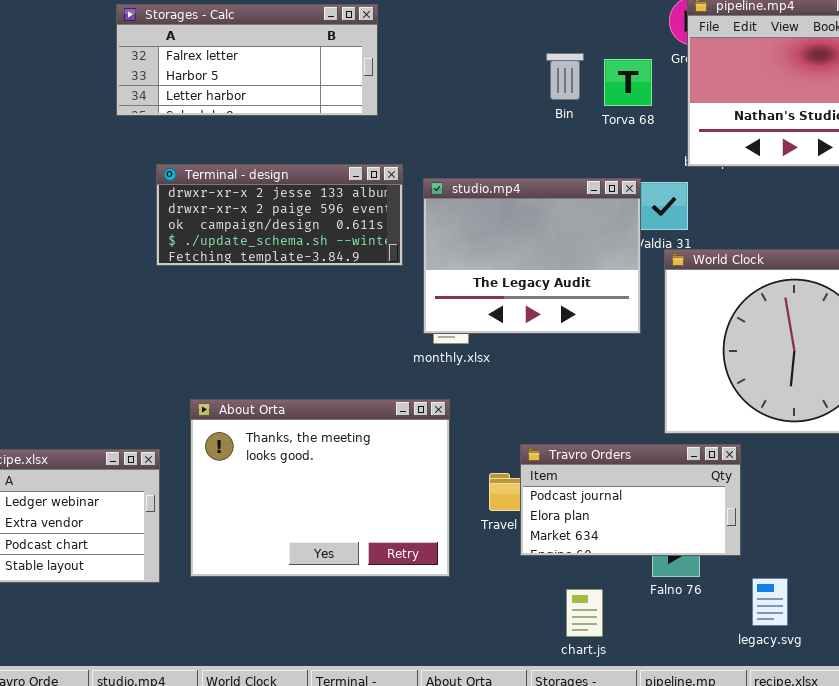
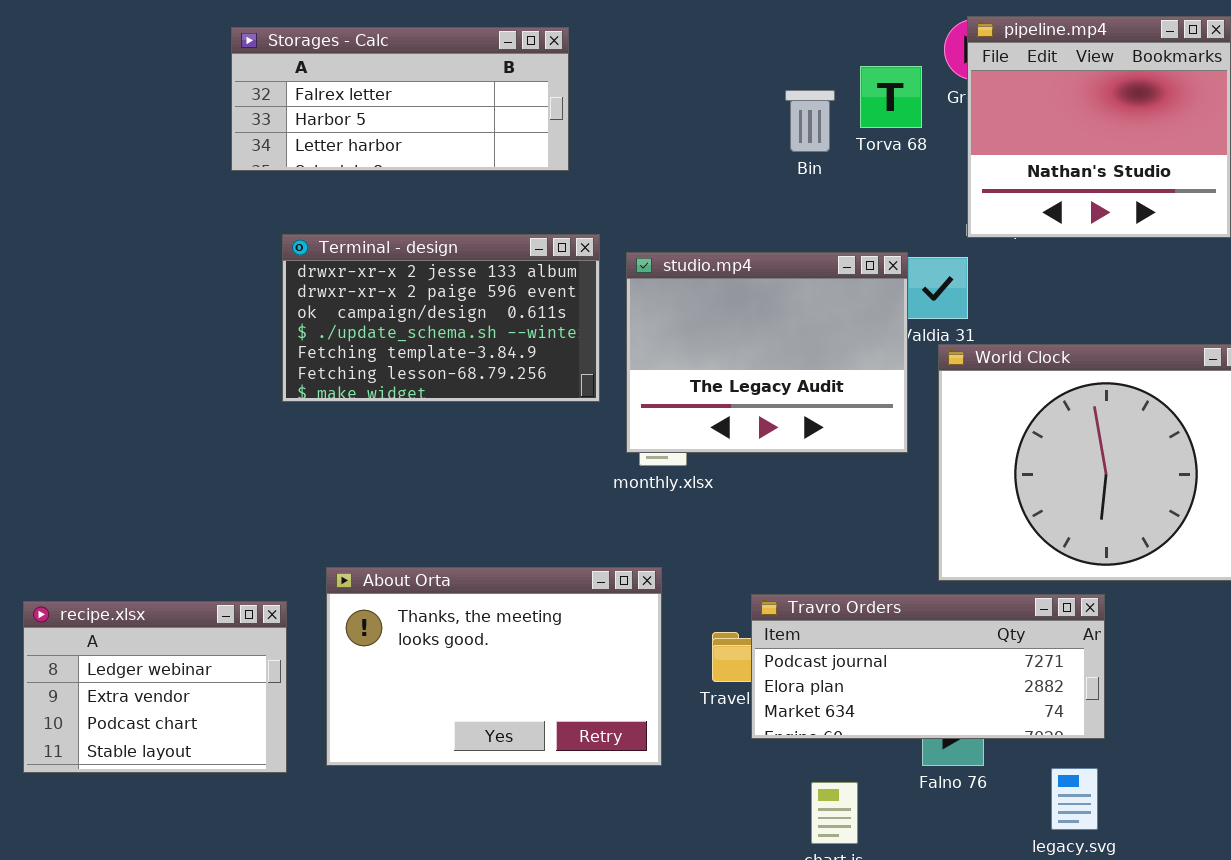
Torva 68: [604,59,652,106] -> [860,66,922,128], moved
Terminal - design: [156,164,403,266] -> [282,234,600,402], resized
About Orta: [190,399,450,577] -> [326,567,662,766], resized
Travro Orders: [520,444,741,556] -> [751,594,1105,739], resized

